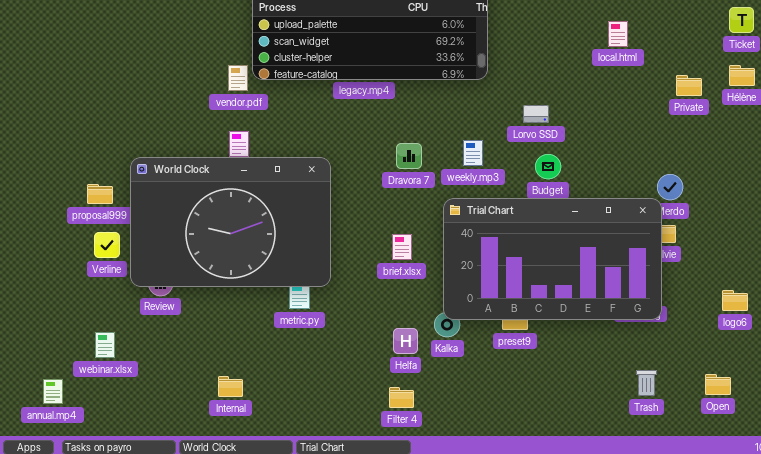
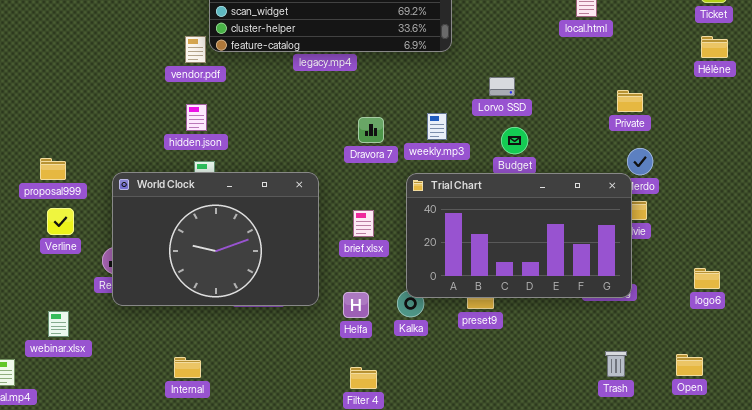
Private: [676,75,702,96] -> [617,90,643,112], moved
World Clock: [130,157,331,287] -> [112,172,319,306], moved
Helfa: [393,328,418,354] -> [343,292,369,318], moved

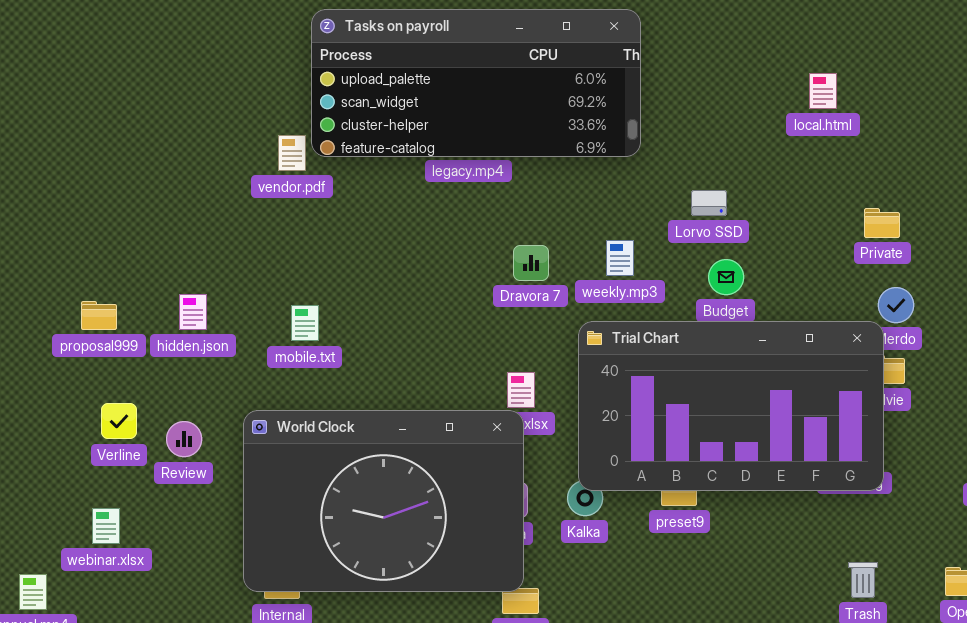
hidden.json: [186,104,207,131] -> [179,294,207,330], moved
World Clock: [112,172,319,306] -> [243,410,524,592], moved
Verline: [47,208,74,235] -> [101,403,137,439], moved

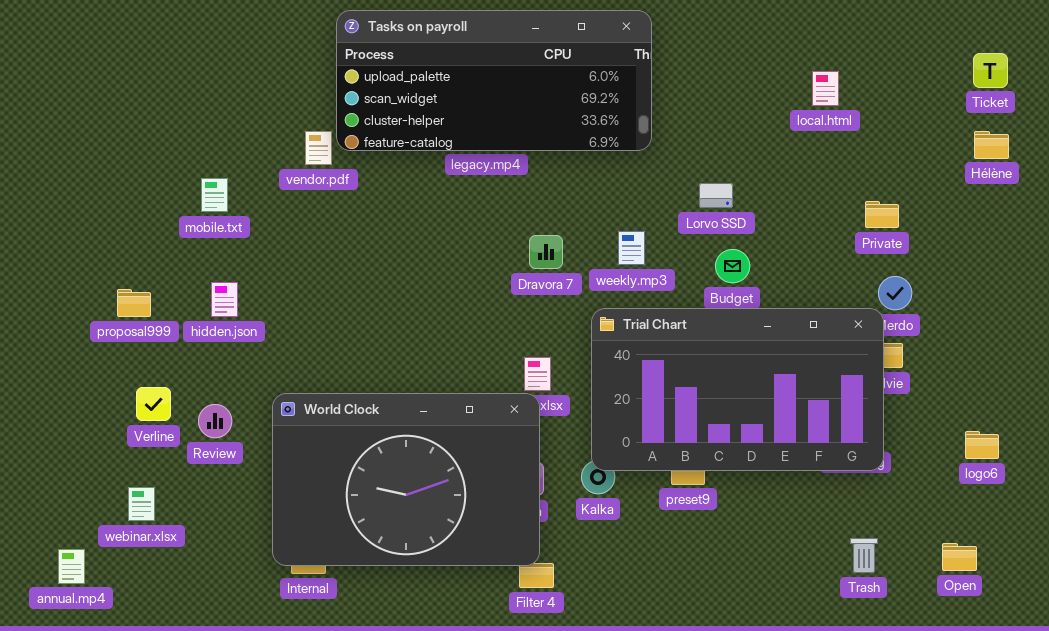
mobile.txt: [291,305,319,341] -> [201,178,228,212], moved

